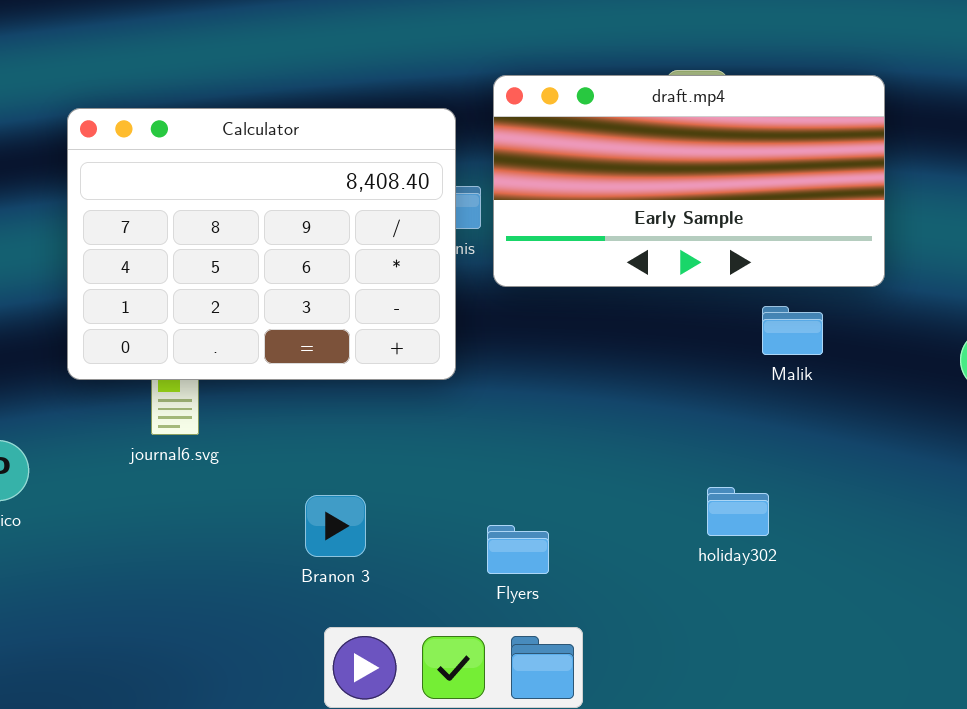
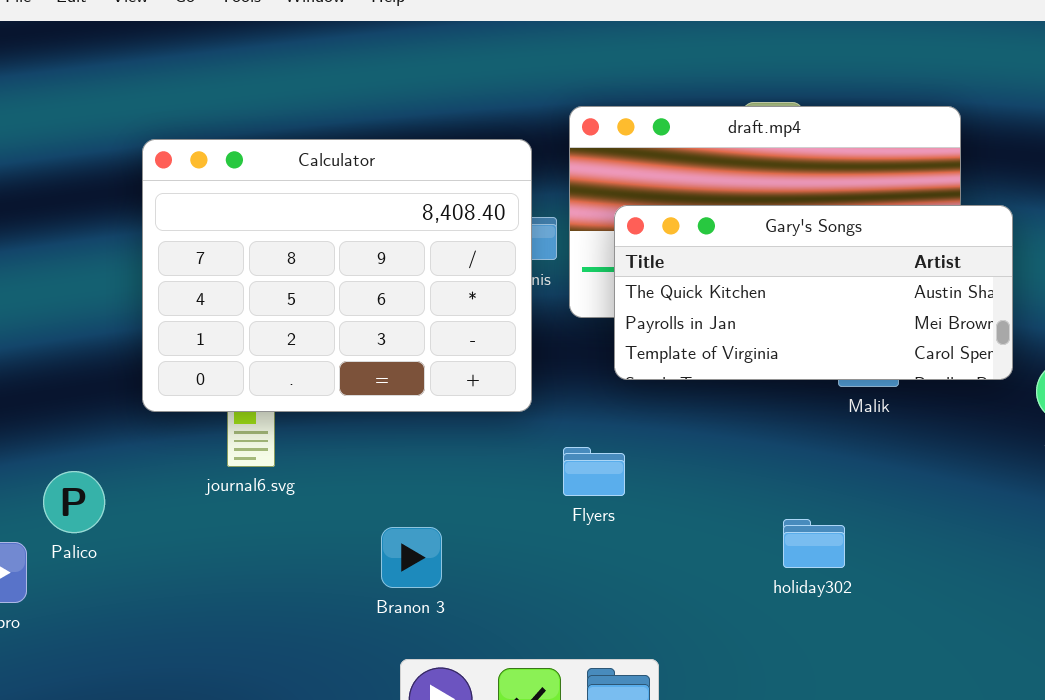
Gary's Songs: none -> [614,205,1013,380], opened
Flyers: [487,525,549,574] -> [563,447,625,496], moved

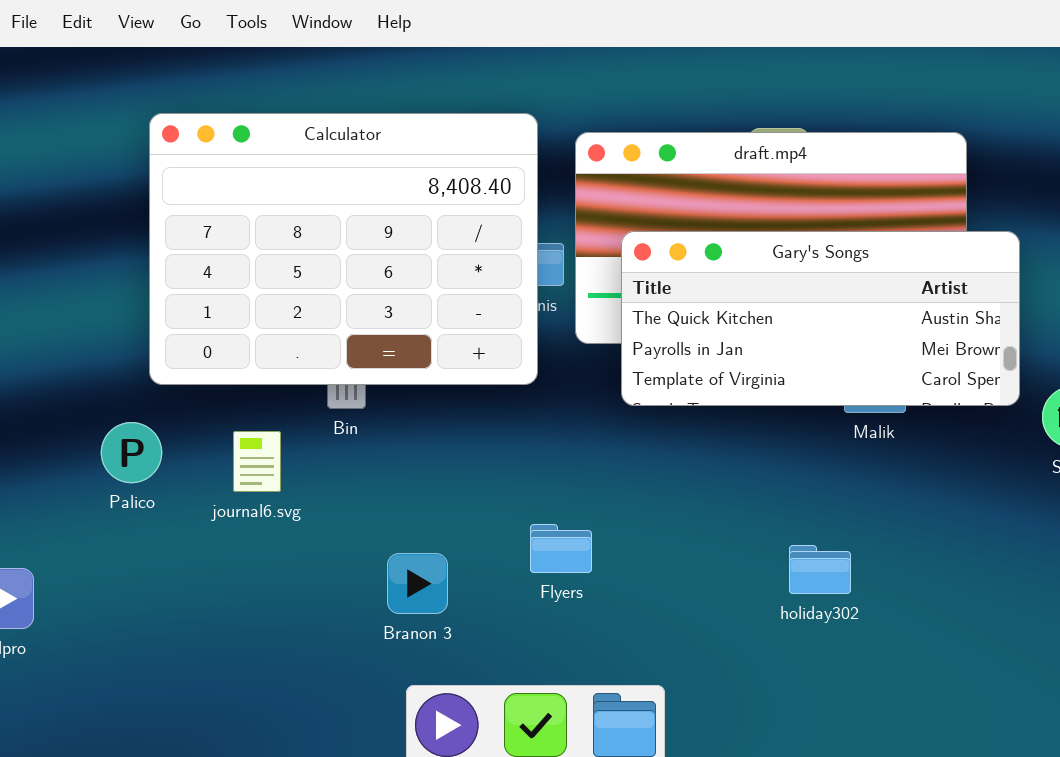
Calculator: [142,139,532,412] -> [149,113,538,385], moved
Flyers: [563,447,625,496] -> [530,524,592,573], moved
Palico: [43,471,105,533] -> [101,422,162,483], moved

